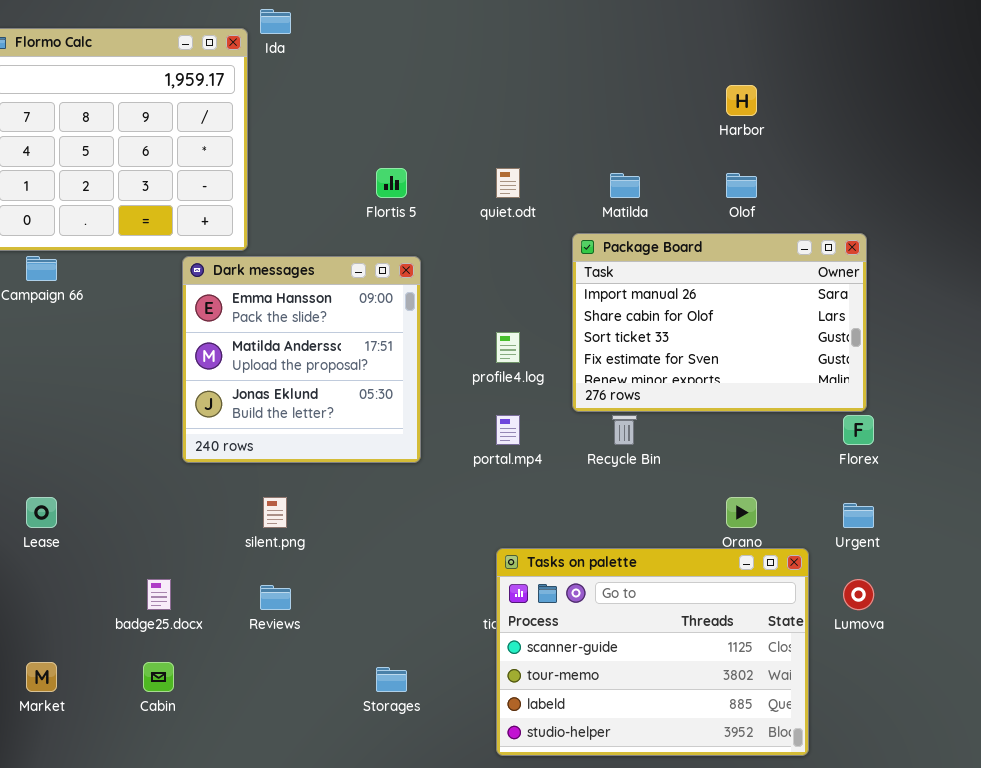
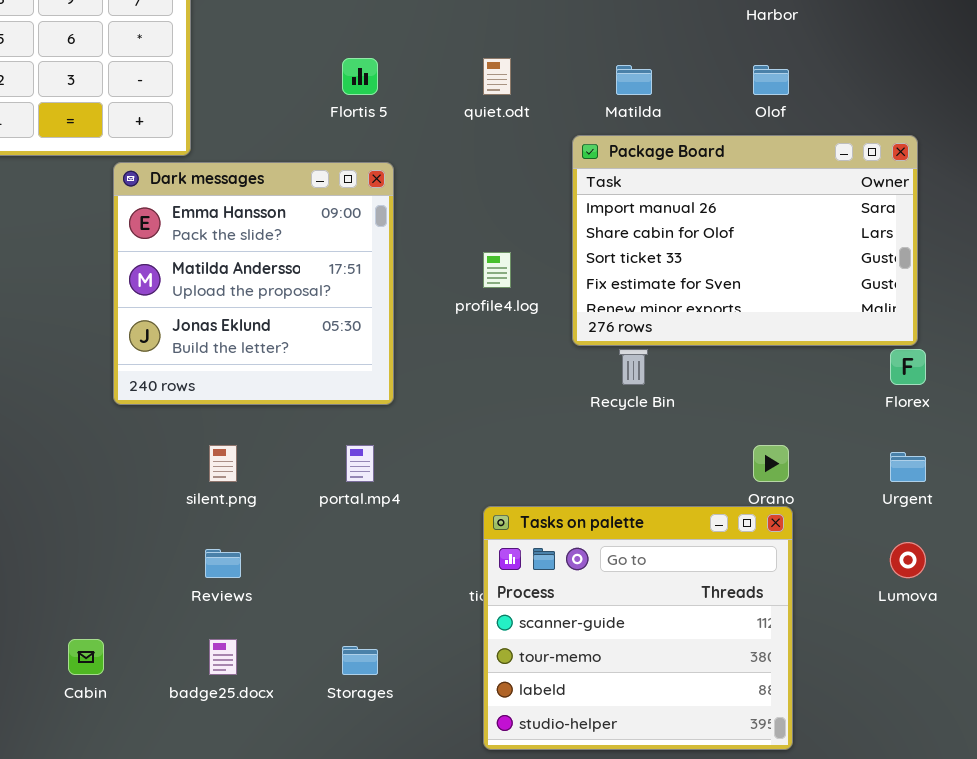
portal.mp4: [496,415,520,445] -> [346,445,374,482], moved
Tasks on palette: [496,548,809,756] -> [483,506,793,750], resized
badge25.docx: [147,579,171,610] -> [209,639,237,675], moved

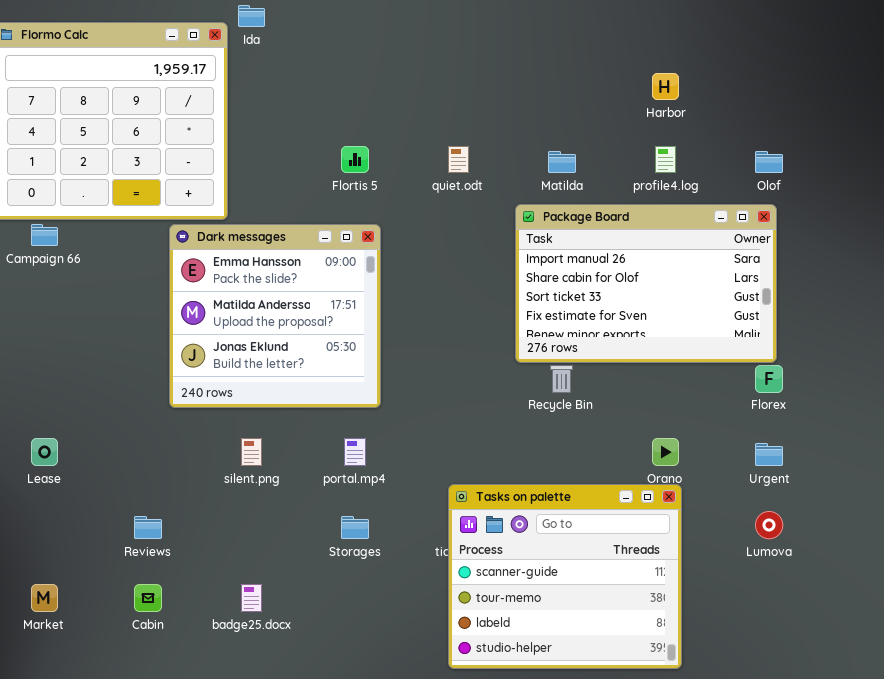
Olof: [753,65,789,95] -> [755,151,783,173], moved
profile4.log: [483,252,511,288] -> [655,146,676,173], moved
Reviews: [205,549,241,578] -> [134,516,162,539], moved
Storages: [342,646,378,675] -> [341,516,369,539], moved

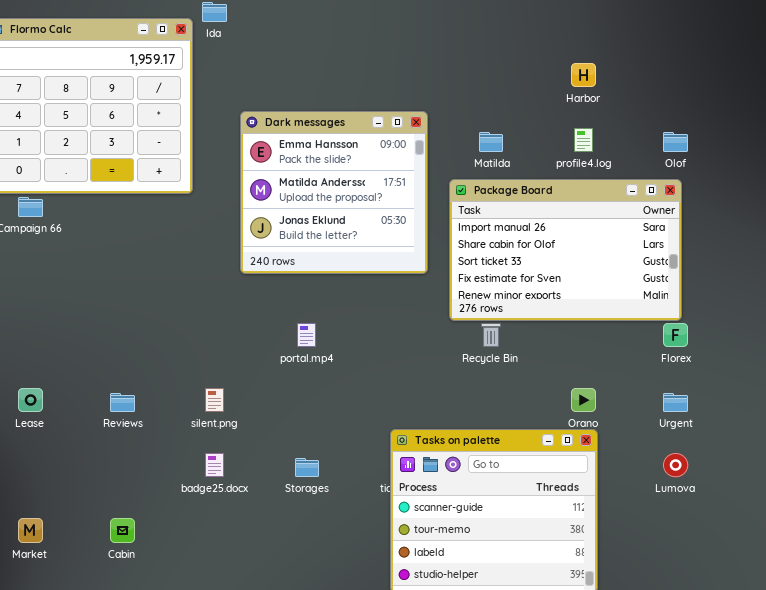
Dark messages: [169,224,381,408] -> [240,111,428,274], moved
portal.mp4: [344,438,366,466] -> [297,323,316,347], moved
Reviews: [134,516,162,539] -> [110,393,135,412], moved
badge25.docx: [241,584,262,612] -> [205,453,224,477], moved

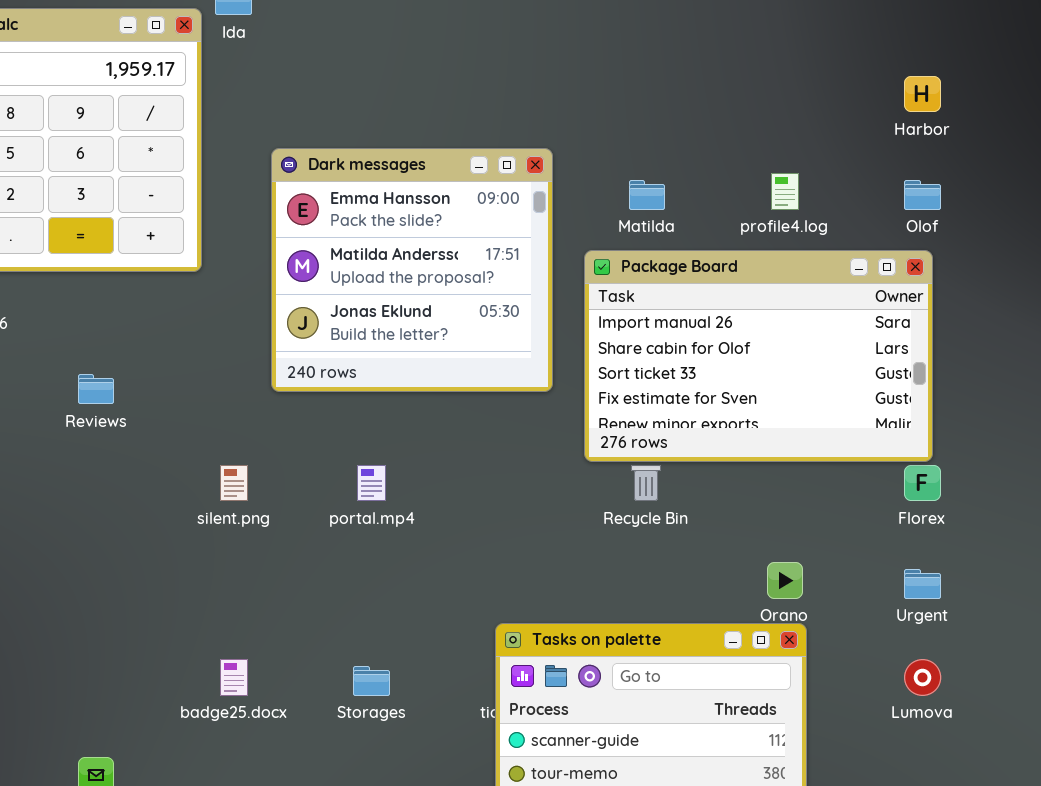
Harbor: [571,63,596,87] -> [904,76,941,112], moved
silent.png: [205,388,224,412] -> [220,465,248,501], moved
Reviews: [110,393,135,412] -> [78,374,114,404], moved

